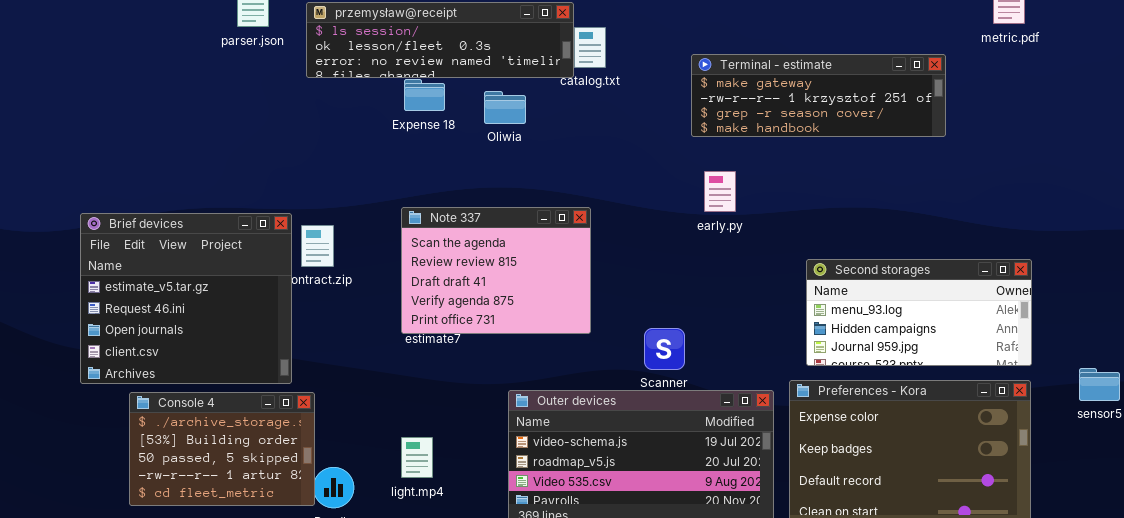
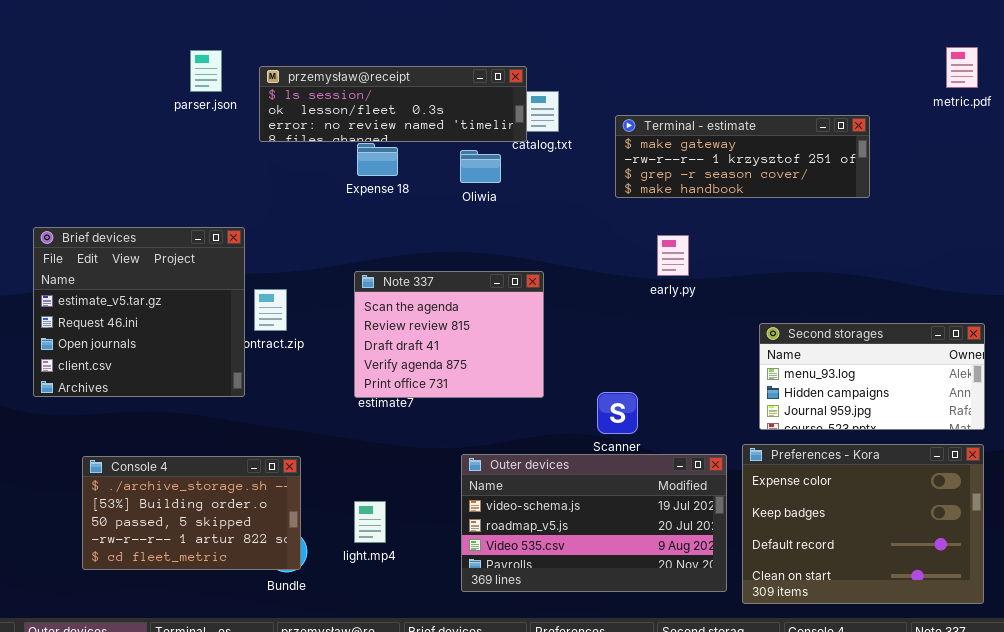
Terminal - estimate: [691,54,946,137] -> [615,115,870,198], moved
Oliwia: [484,91,526,124] -> [460,150,501,183], moved
Brief devices: [80,213,292,384] -> [33,227,245,397], moved
Console 4: [129,392,315,506] -> [82,456,301,570], resized

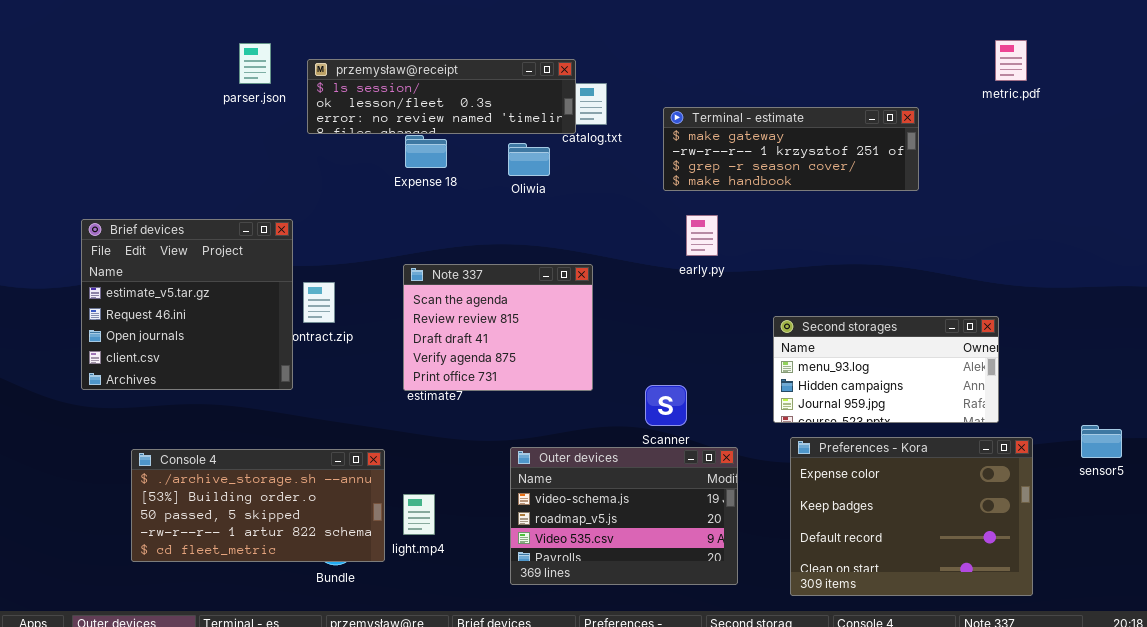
early.py: [657,235,689,276] -> [686,215,718,256], moved
Second storages: [759,323,985,430] -> [773,316,999,423], moved
Outer devices: [461,454,727,592] -> [510,447,738,585], resized
Console 4: [82,456,301,570] -> [131,449,385,562], resized

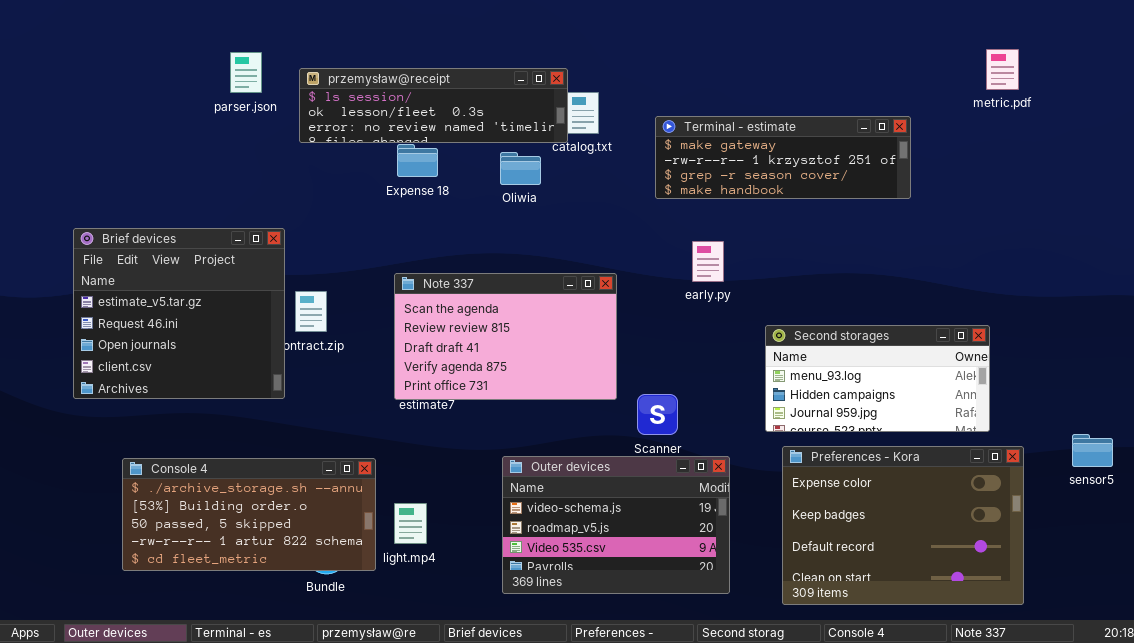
early.py: [686,215,718,256] -> [692,241,724,282], moved
Note 337: [403,264,593,391] -> [394,273,617,400], resized

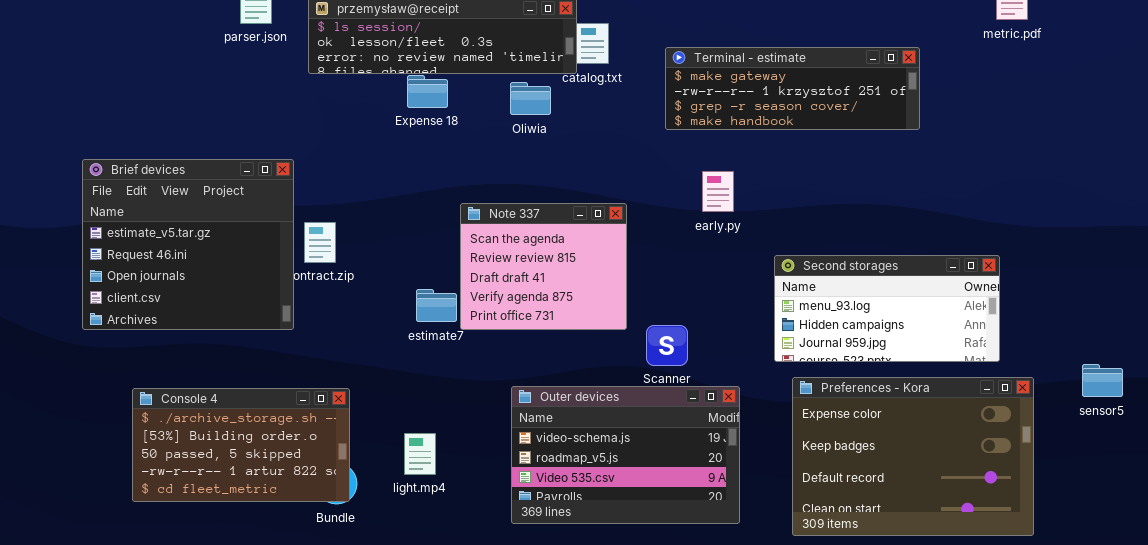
Note 337: [394,273,617,400] -> [460,203,627,330], resized
Console 4: [122,458,376,571] -> [132,388,350,502], resized

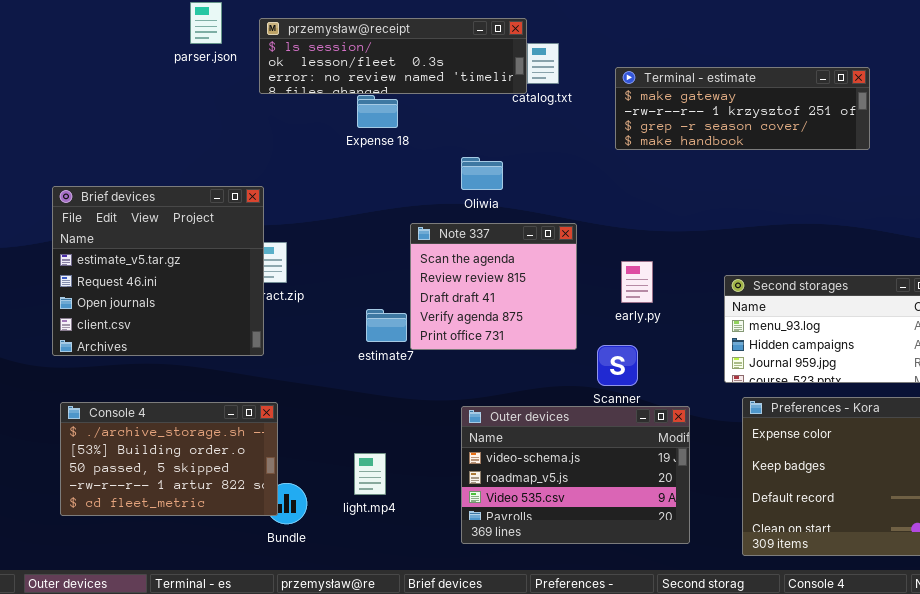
Oliwia: [510,82,551,115] -> [461,157,503,190], moved
Brief devices: [82,159,294,330] -> [52,186,264,356], moved
early.py: [702,171,734,212] -> [621,261,653,303], moved
Console 4: [132,388,350,502] -> [60,402,278,516], moved

